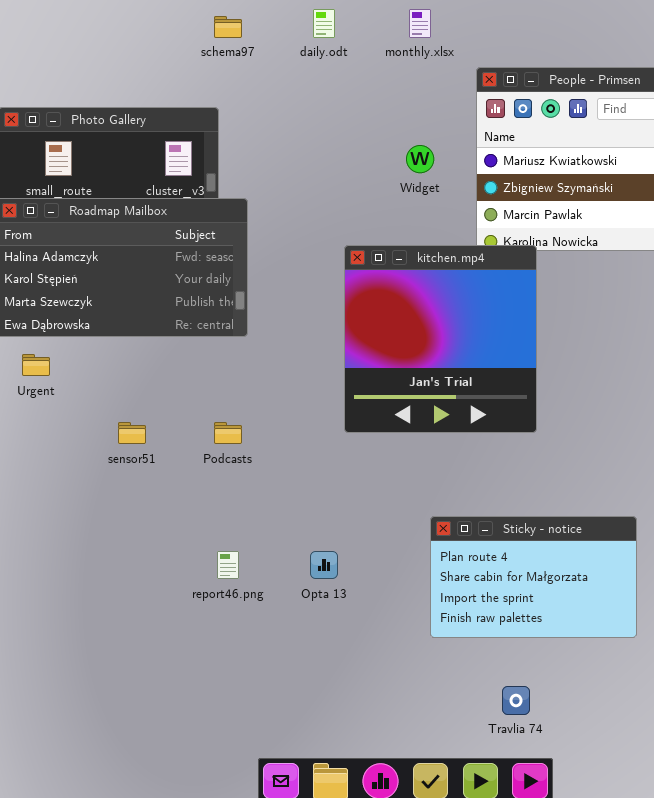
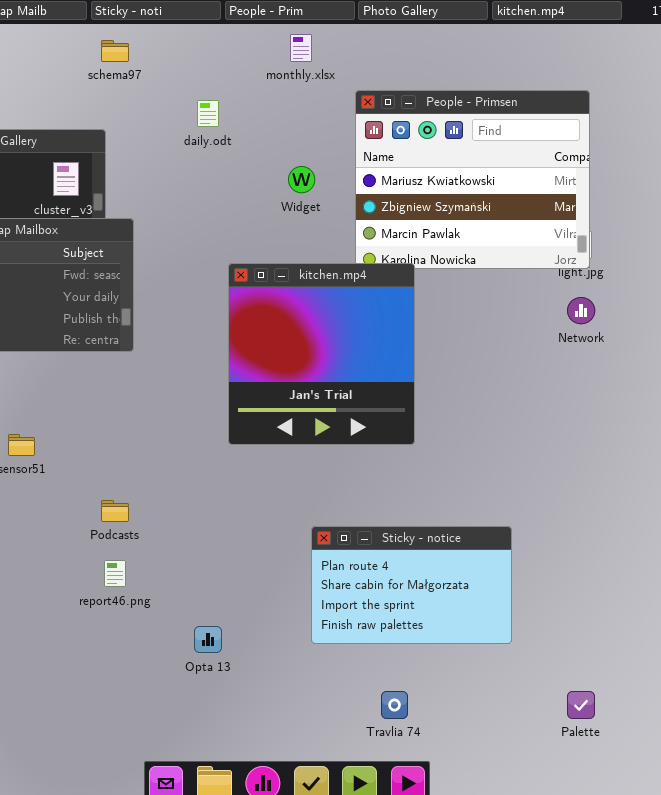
daily.odt: [313,9,335,38] -> [197,100,219,127], moved
Podcasts: [214,422,242,444] -> [101,500,129,522], moved
Opta 13: [310,551,338,579] -> [194,626,222,653], moved

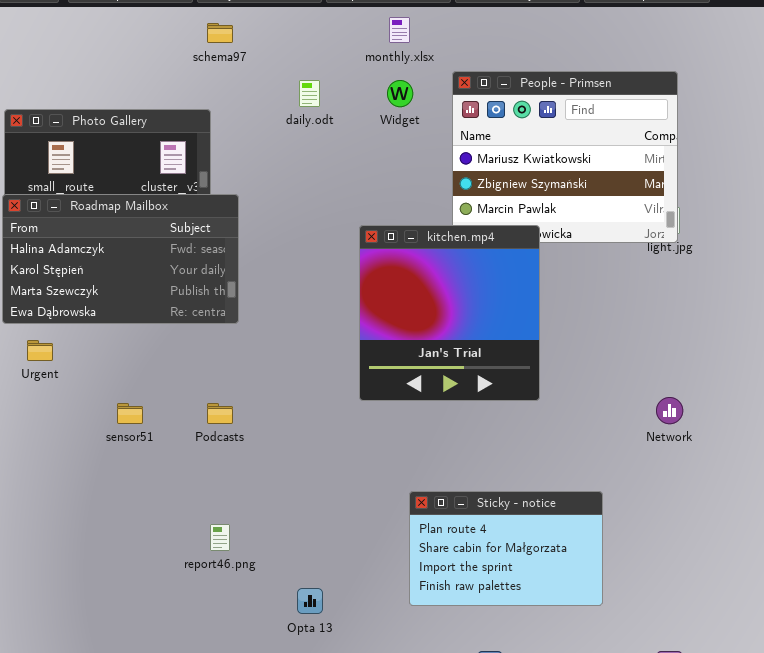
Widget: [288,166,315,193] -> [387,80,413,107], moved
kitchen.mp4: [228,263,415,445] -> [359,225,540,401], moved
Network: [567,297,595,324] -> [656,397,683,424], moved
Podcasts: [101,500,129,522] -> [207,403,233,424], moved

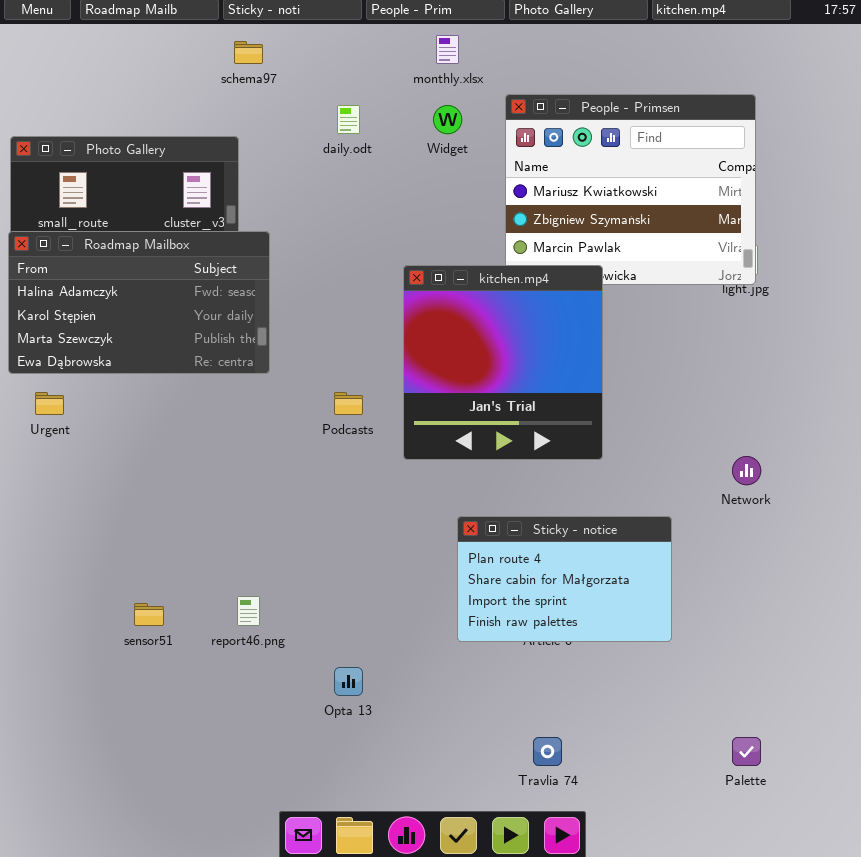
sensor51: [117,403,143,424] -> [134,603,164,626], moved
Podcasts: [207,403,233,424] -> [334,392,363,415], moved
Sticky - notice: [409,491,603,606] -> [457,516,672,642], moved

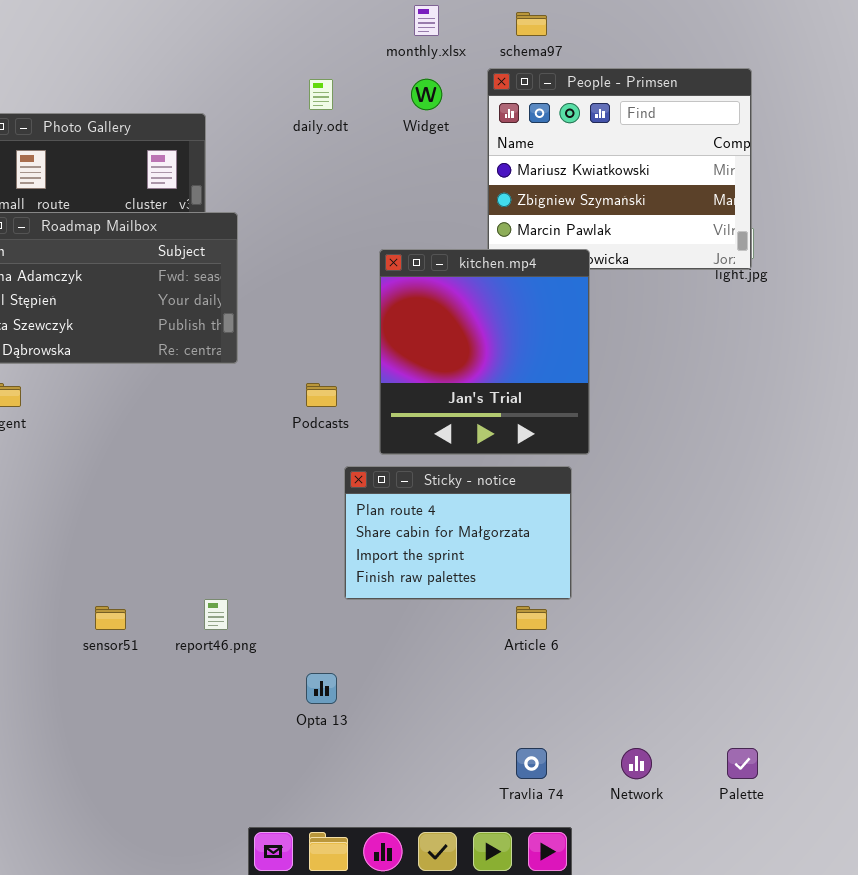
schema97: [234,41,263,64] -> [516,12,547,36], moved
Network: [732,456,761,485] -> [621,748,652,779], moved
Sticky - notice: [457,516,672,642] -> [344,466,572,600], moved

